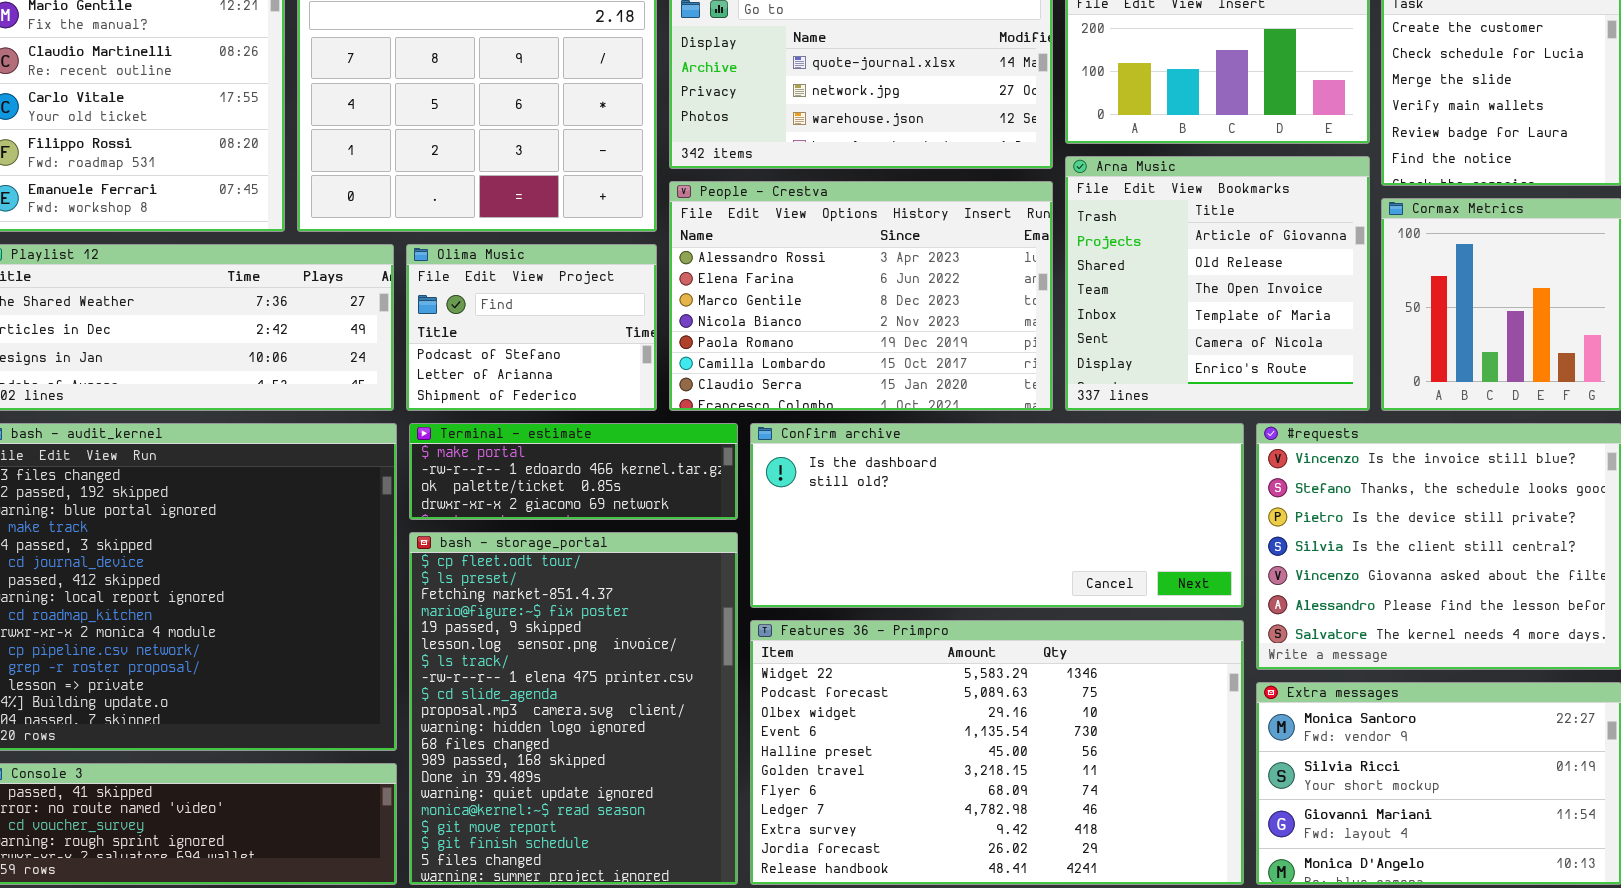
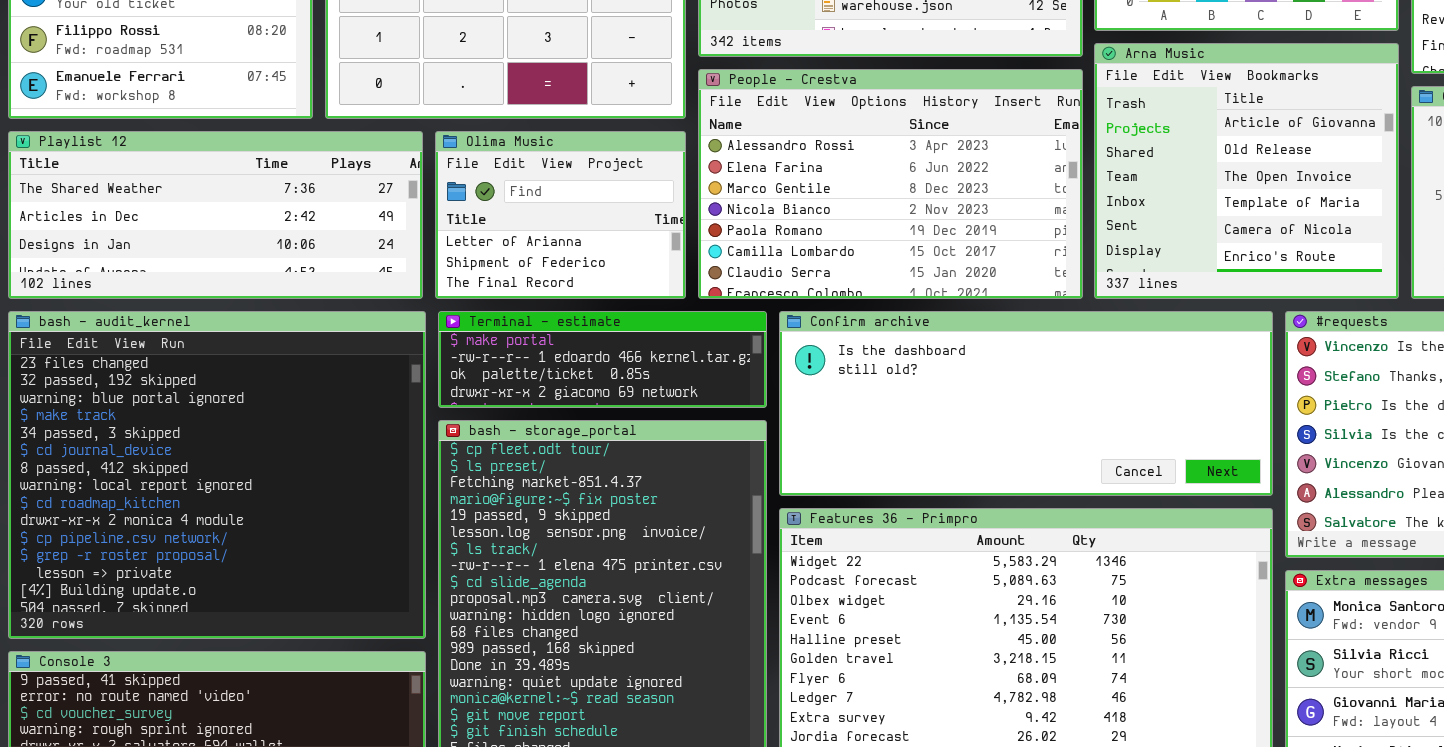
Olima Music: [406,244,657,411] -> [435,131,686,299], scrolled down 1 row

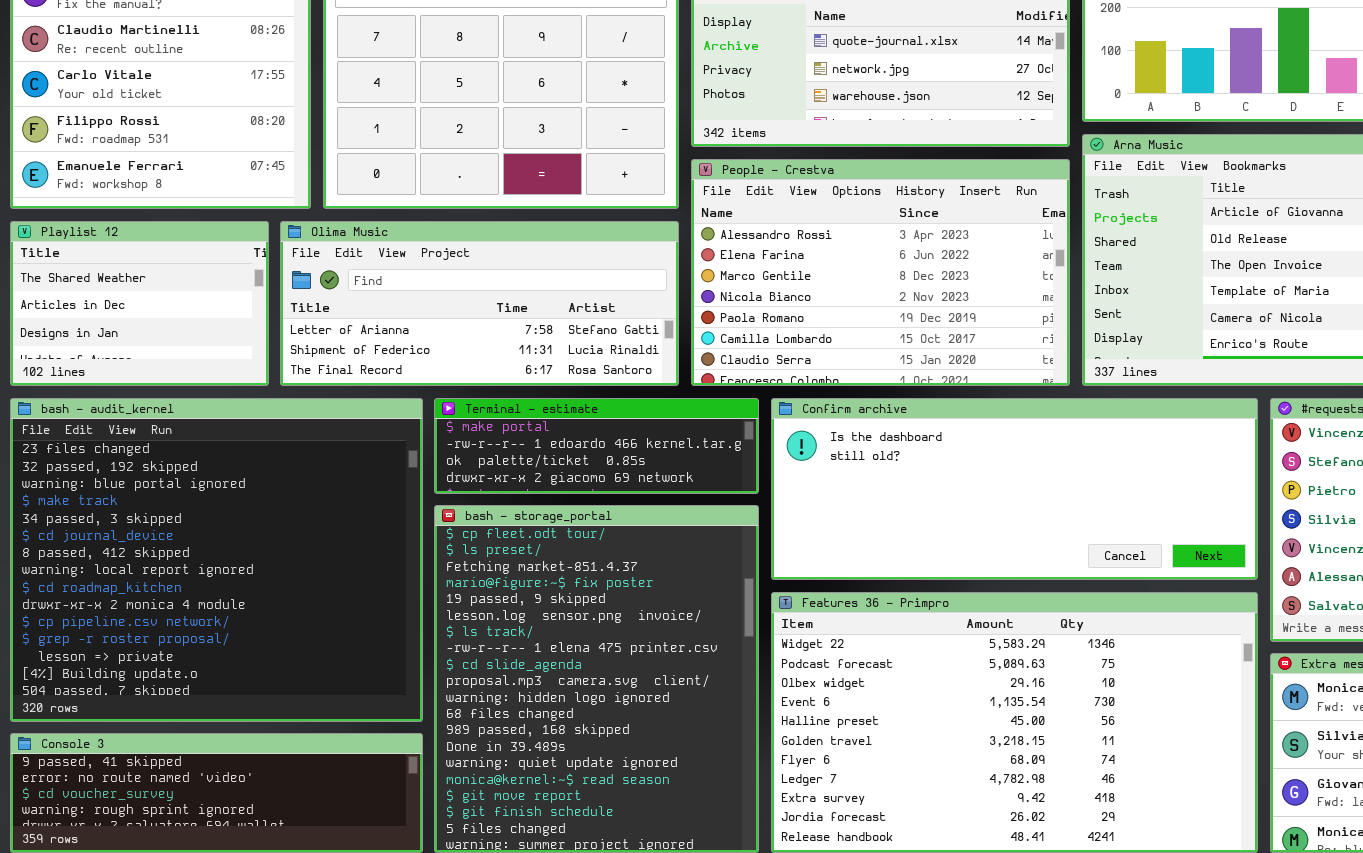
Playlist 12: [8,131,423,299] -> [10,221,269,386], resized
Olima Music: [435,131,686,299] -> [280,221,679,386], resized

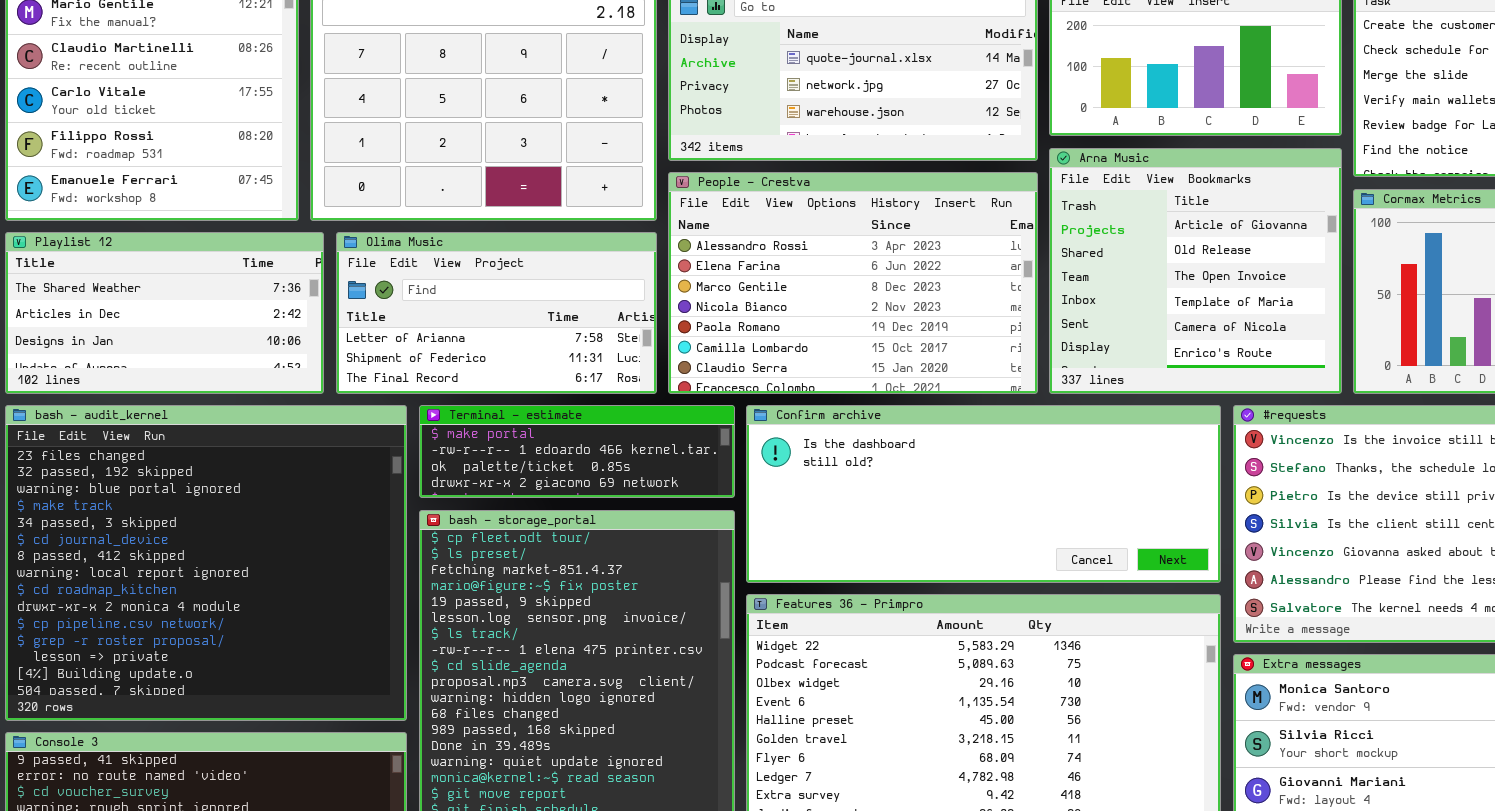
Playlist 12: [10,221,269,386] -> [5,232,324,394], resized
Olima Music: [280,221,679,386] -> [336,232,657,394], resized

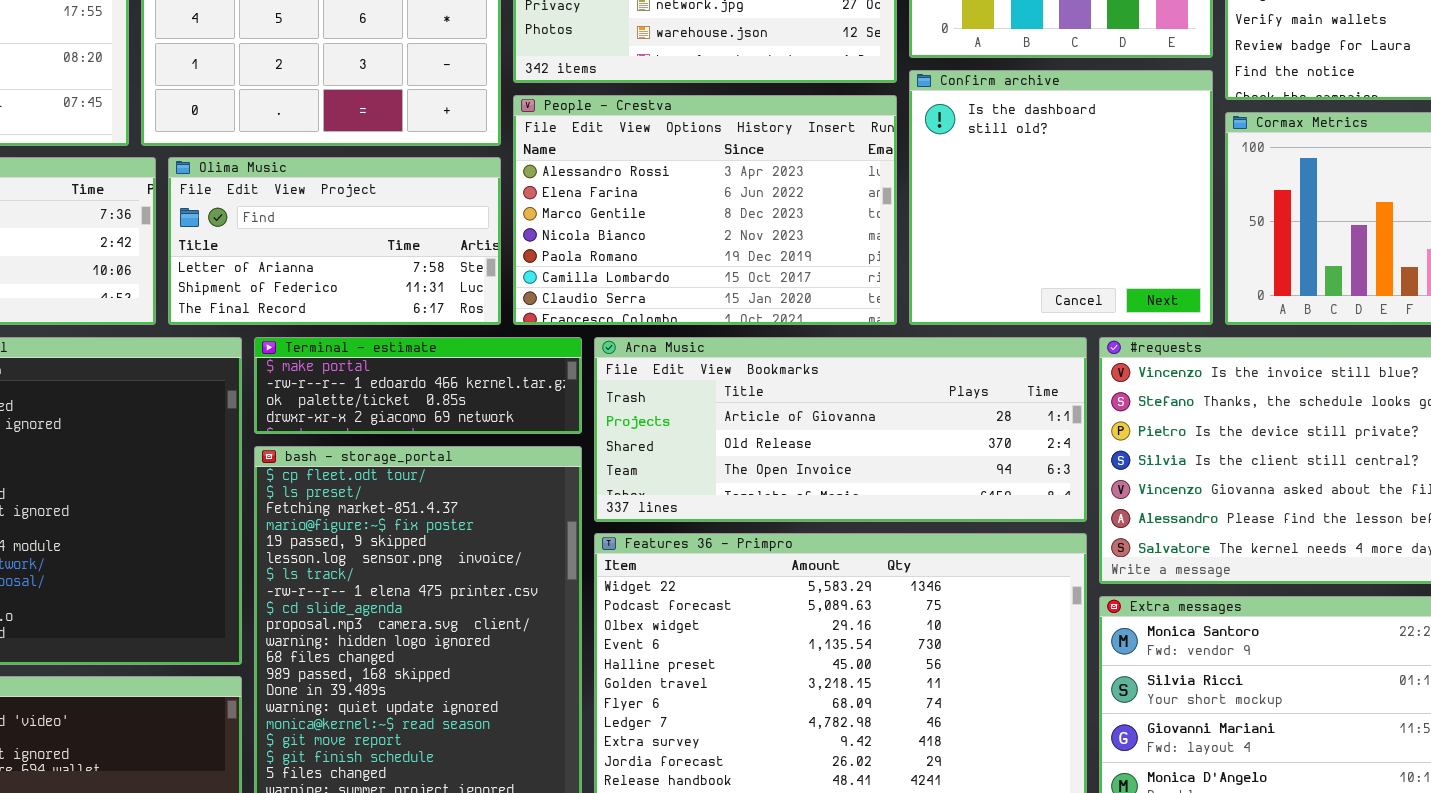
Arna Music: [1049,148,1342,394] -> [594,337,1087,522], moved, resized
Confirm archive: [746,405,1221,583] -> [909,70,1213,325], moved, resized

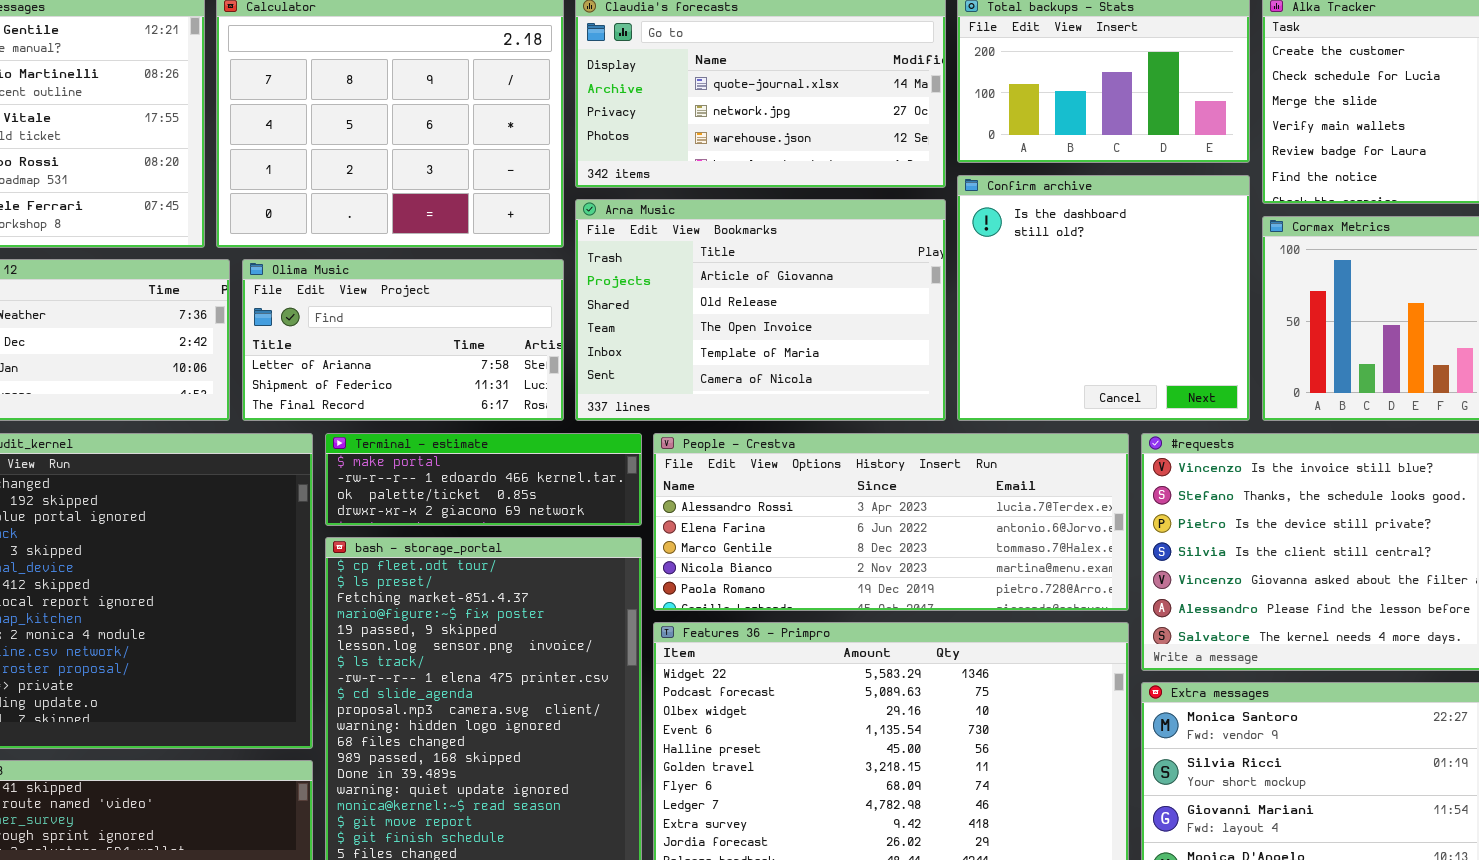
People - Crestva: [513,95,897,325] -> [653,433,1129,611], moved, resized
Arna Music: [594,337,1087,522] -> [575,199,946,421], moved, resized

